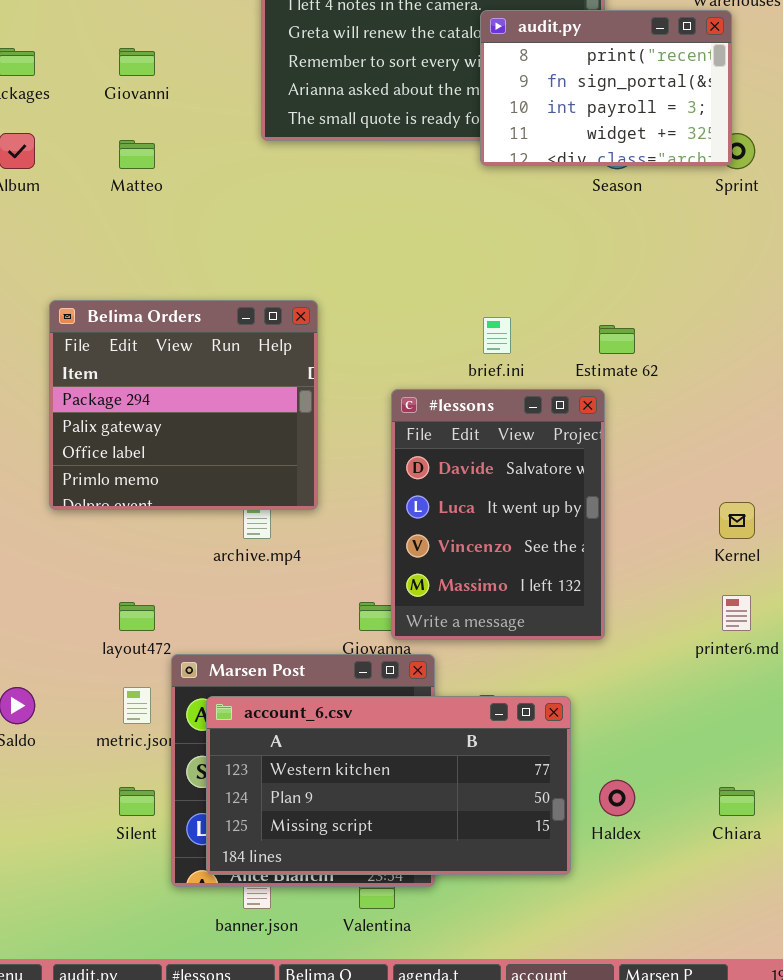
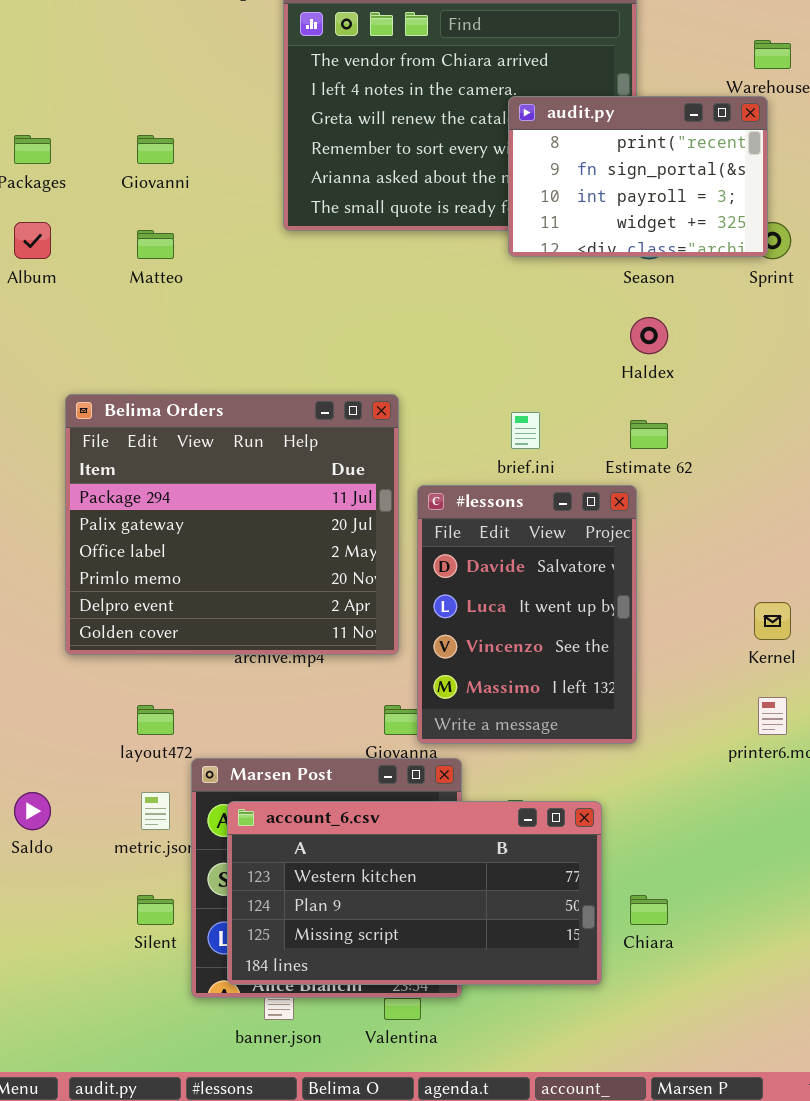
Belima Orders: [49,300,318,510] -> [65,394,399,655], resized
Haldex: [599,780,635,816] -> [630,317,668,354], moved
Chiara: [719,787,755,816] -> [630,895,668,925], moved

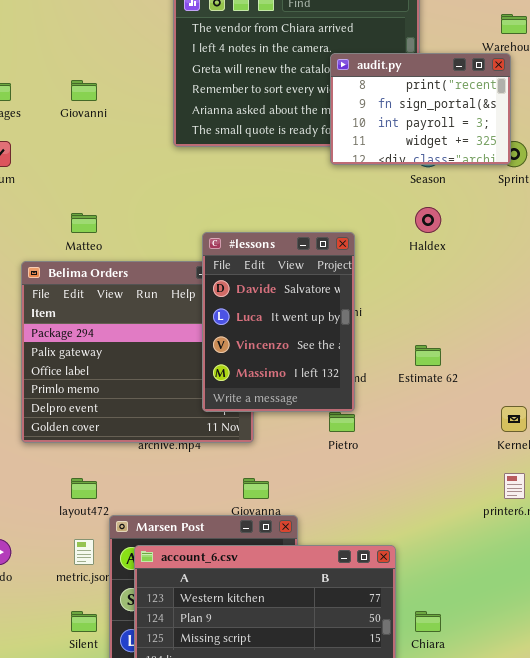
Matteo: [137,230,174,259] -> [71,213,97,233], moved
Estimate 62: [630,420,668,449] -> [415,345,441,366], moved
#lessons: [417,485,637,744] -> [202,232,355,412], moved

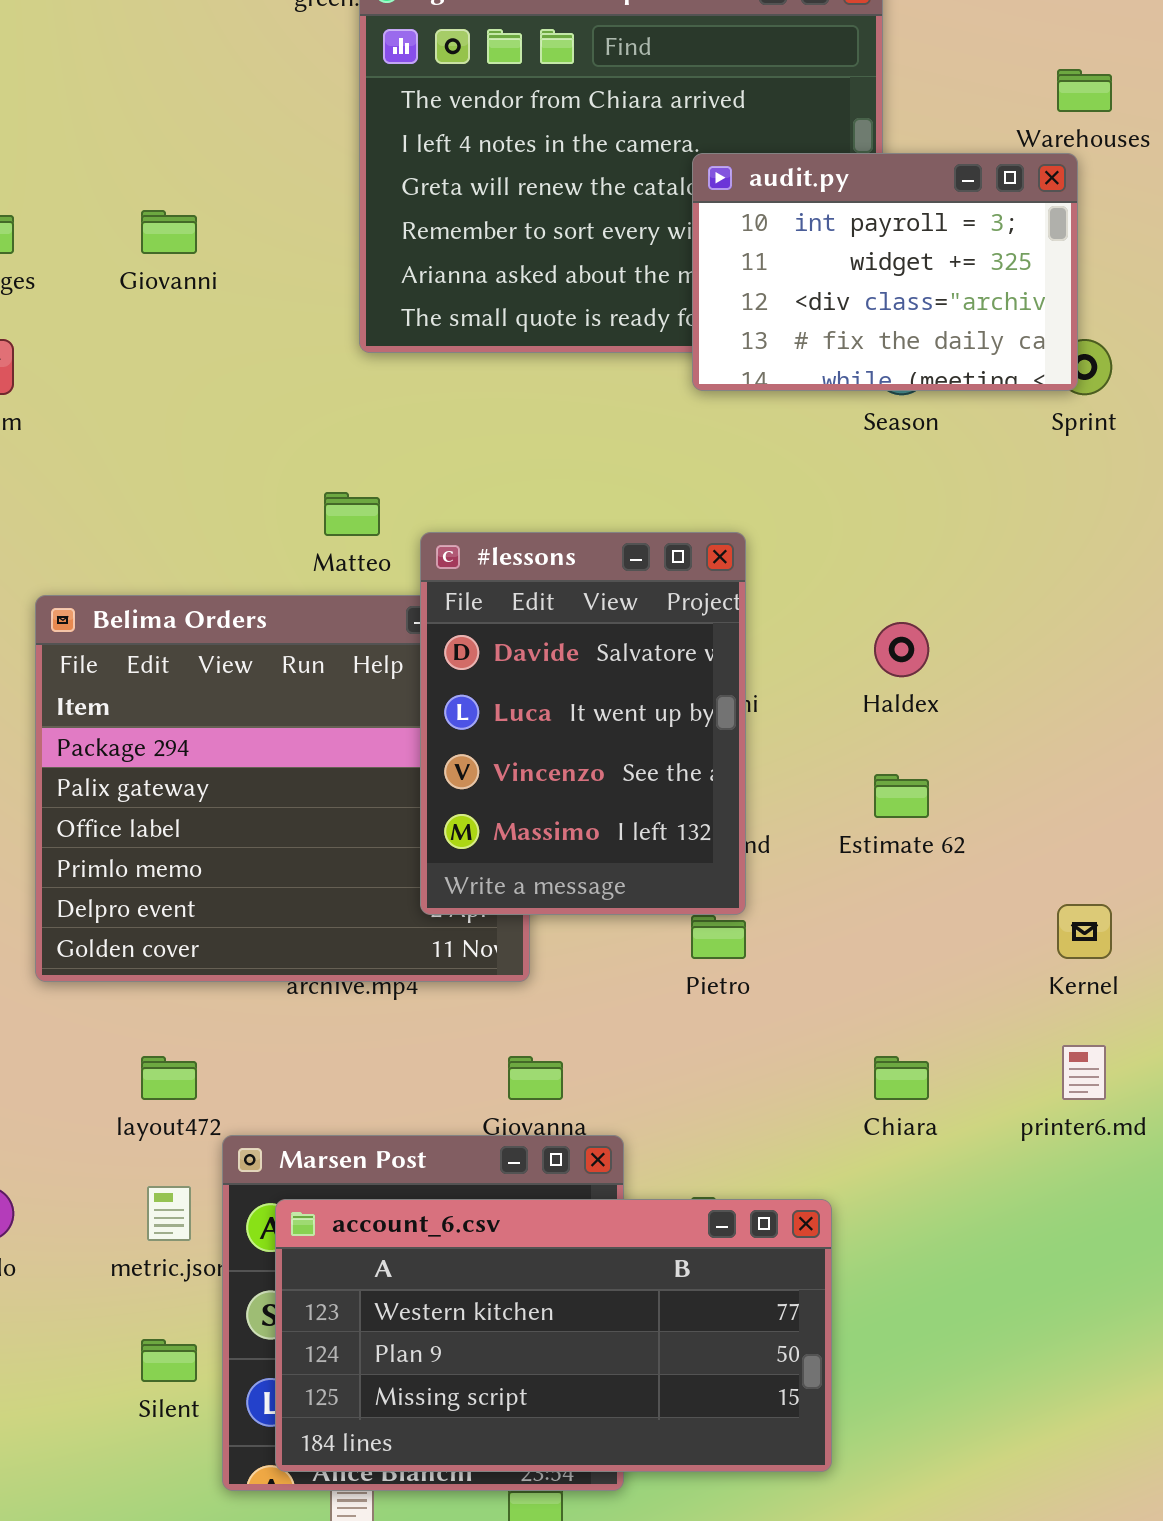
audit.py: [330,53,511,165] -> [692,153,1078,391], scrolled down 2 rows
Haldex: [415,207,441,233] -> [874,622,929,677], moved
Matteo: [71,213,97,233] -> [324,492,380,536], moved
Chiara: [415,611,441,632] -> [874,1056,929,1100], moved

